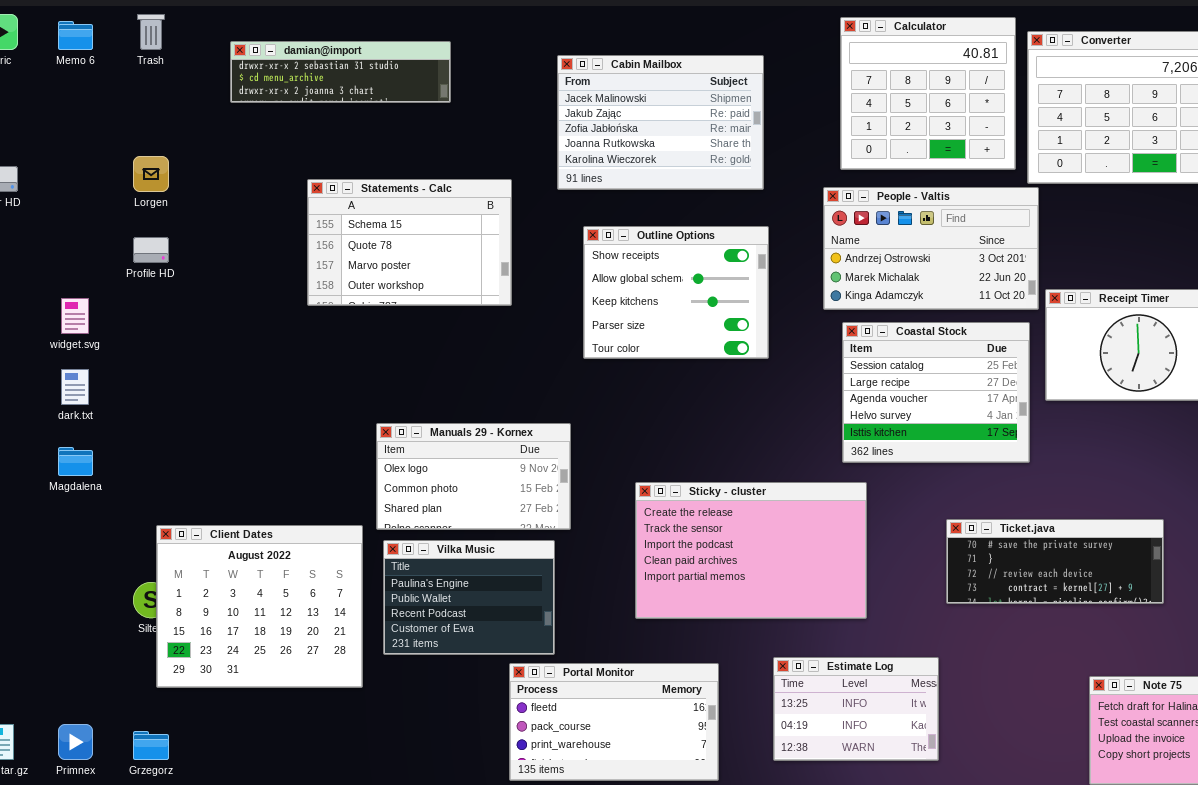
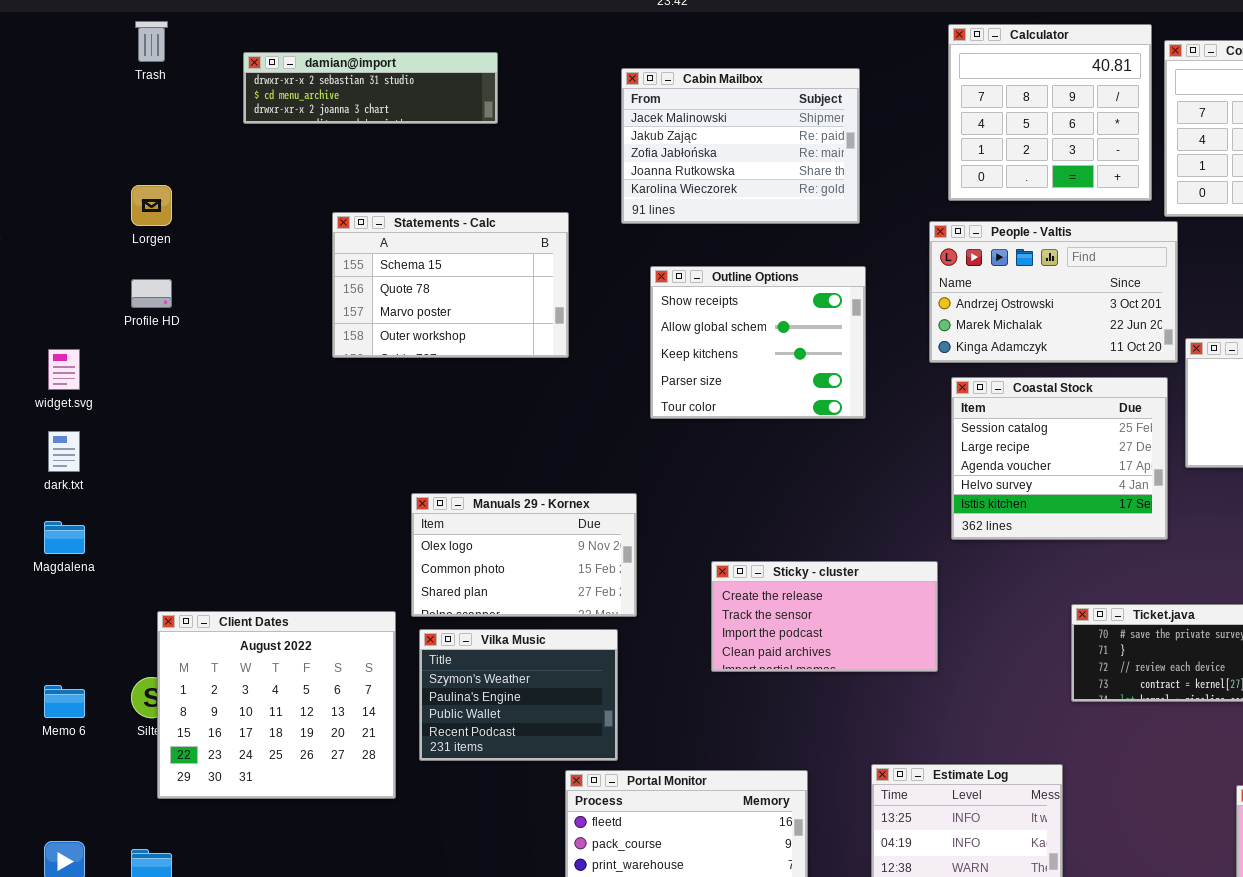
Memo 6: [58,21,93,50] -> [44,685,85,718], moved
Sticky - cluster: [635,482,867,619] -> [711,561,938,672], resized
Vilka Music: [383,540,555,655] -> [419,629,618,761], scrolled up 1 row

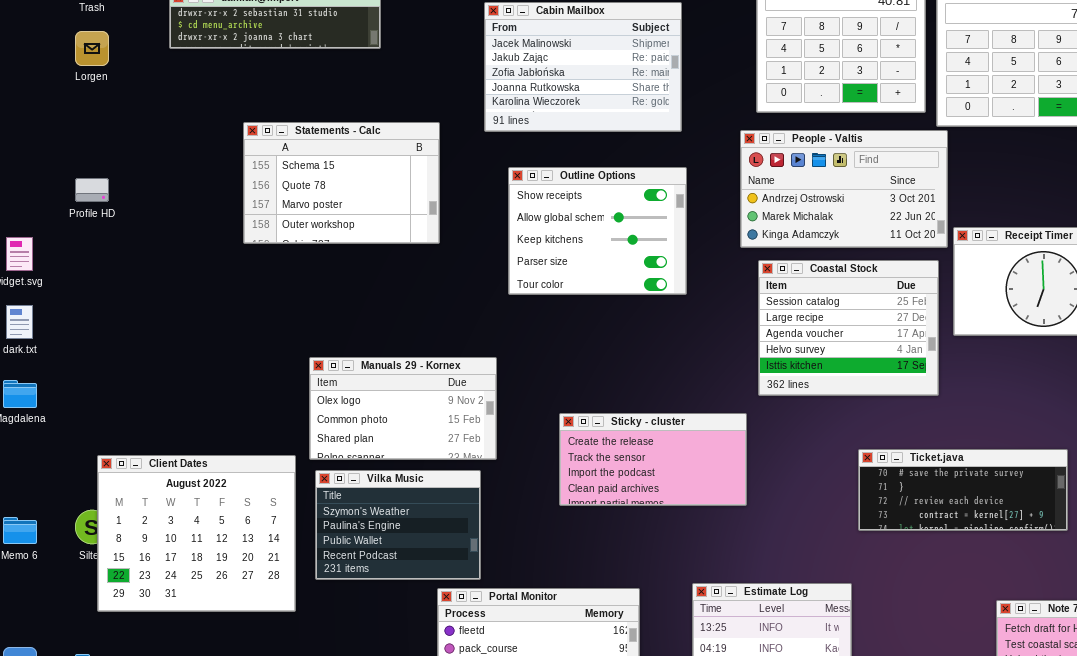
Lorgen: [131,185,172,226] -> [75,31,109,66], moved

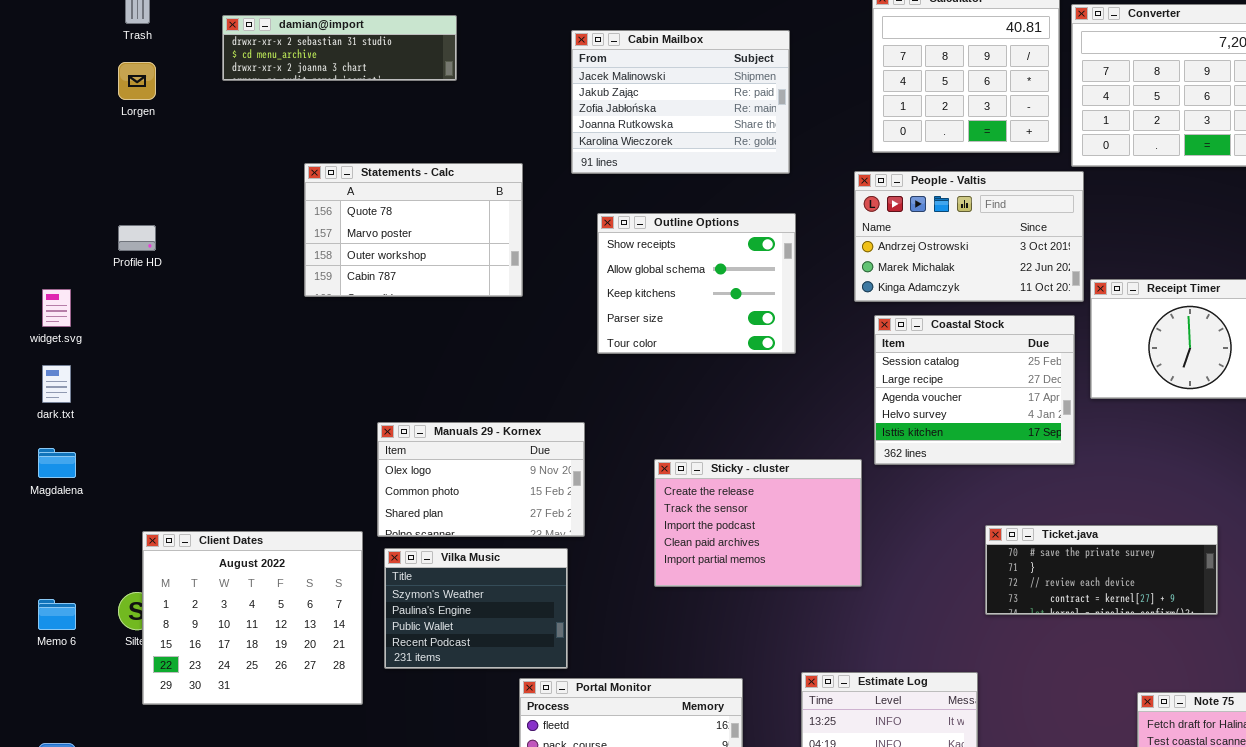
Statements - Calc: [243,122,440,244] -> [304,163,523,297], scrolled down 1 row
Sticky - cluster: [559,413,747,506] -> [654,459,862,587], resized

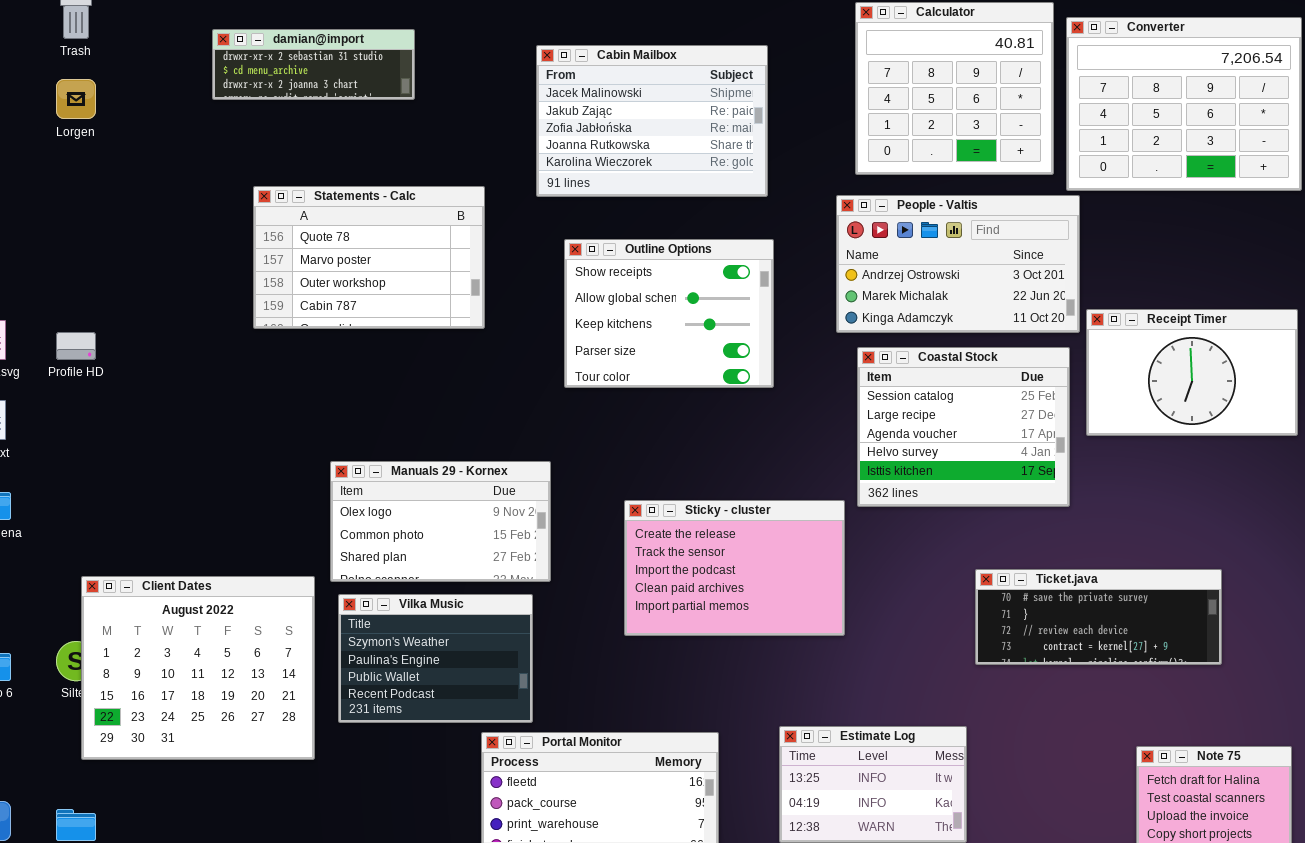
damian@import: [222,15,457,81] -> [212,29,415,100], resized
Profile HD: [118,225,156,251] -> [56,332,96,360], moved

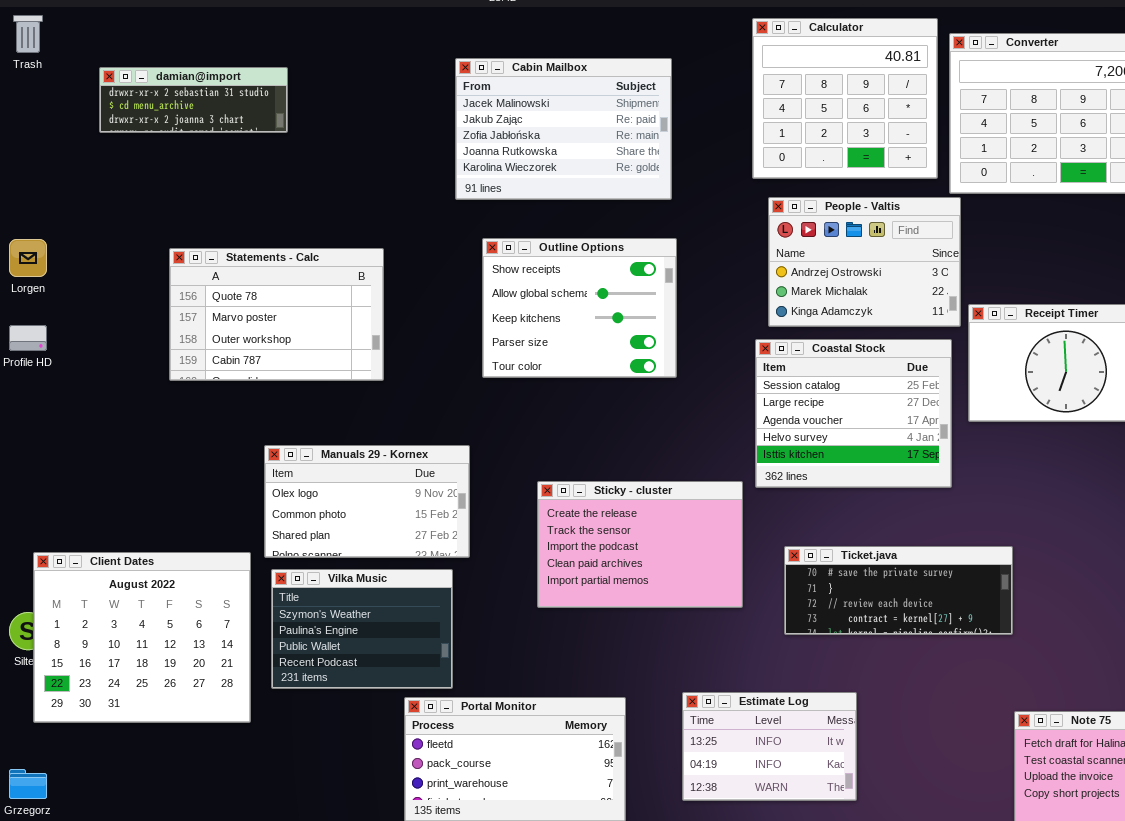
damian@import: [212,29,415,100] -> [99,67,288,133], moved
Lorgen: [56,79,96,119] -> [9,239,47,277], moved
Statements - Calc: [253,186,485,329] -> [169,248,384,381], moved
People - Valtis: [836,195,1080,333] -> [768,197,961,327], resized
Ticket.java: [975,569,1222,665] -> [784,546,1013,635], moved

